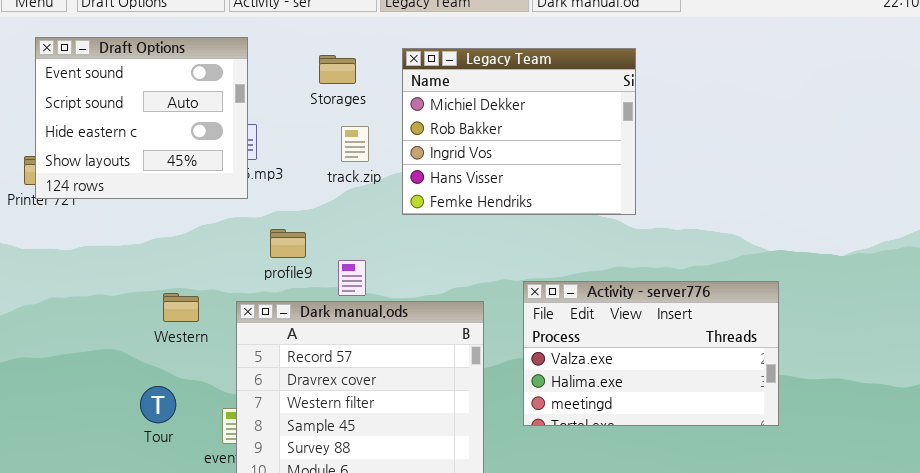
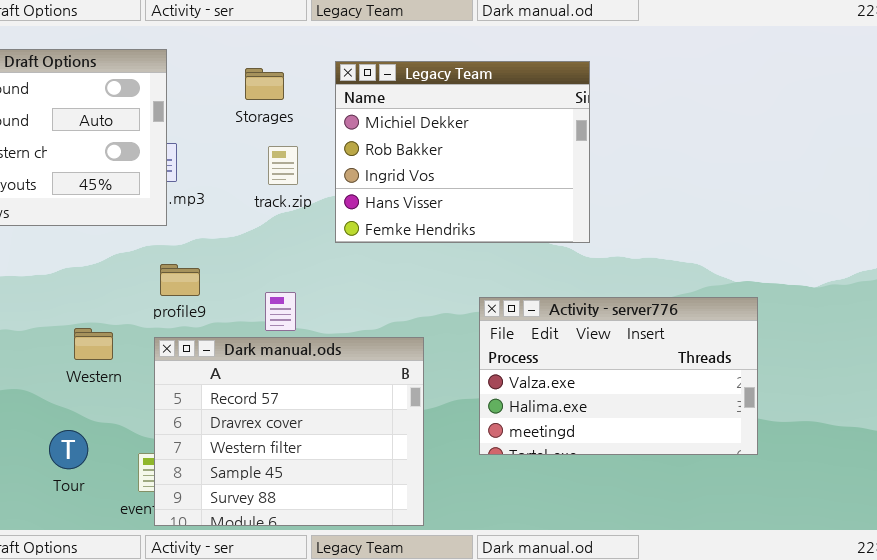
profile9: [270,229,306,258] -> [160,264,200,296], moved
Activity - server776: [523,281,779,426] -> [479,297,758,455], moved

